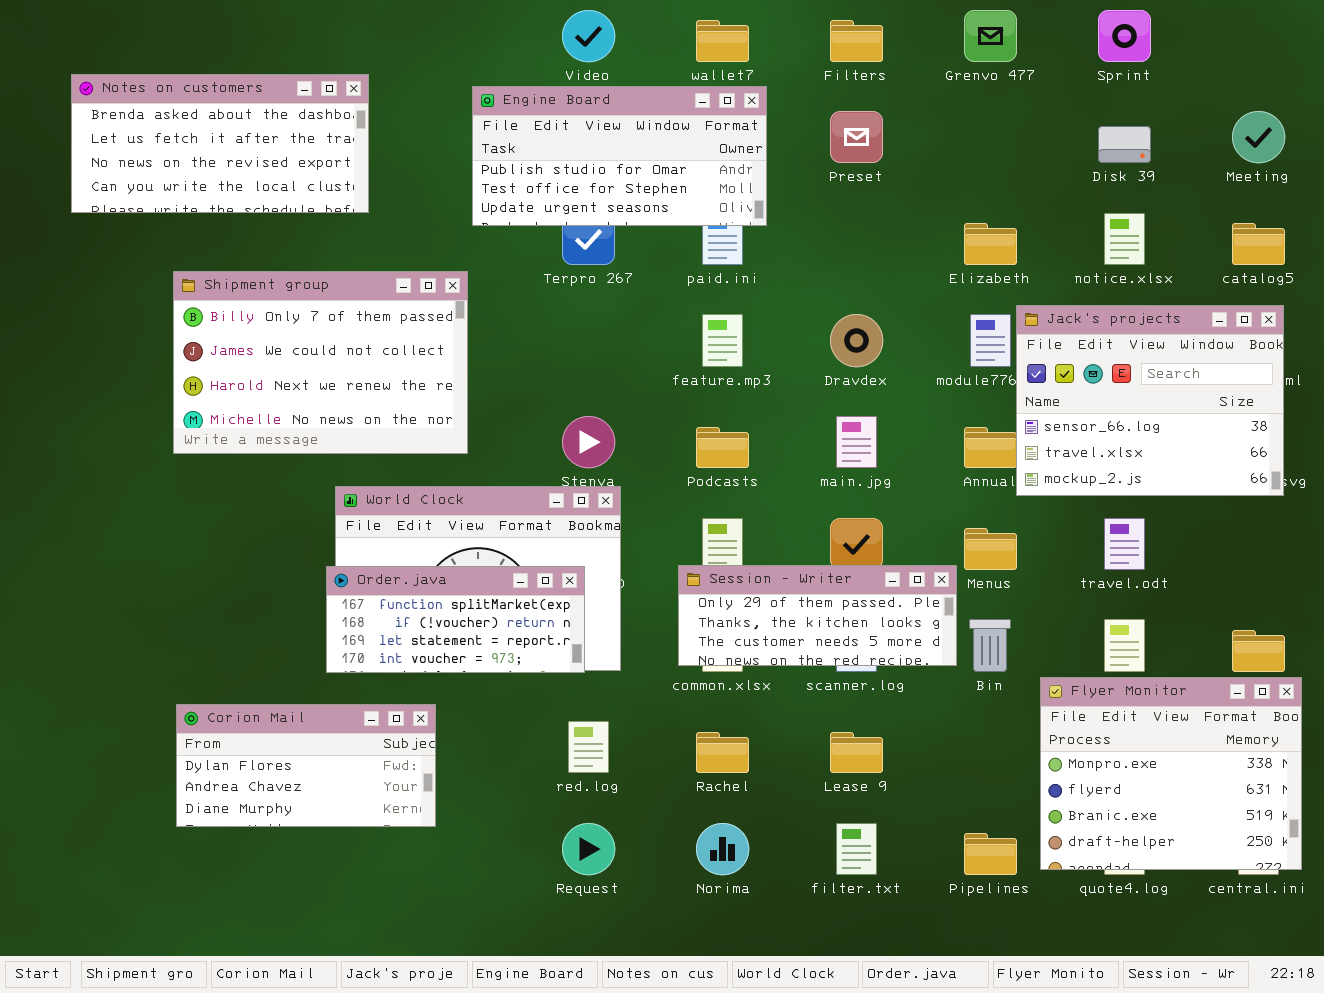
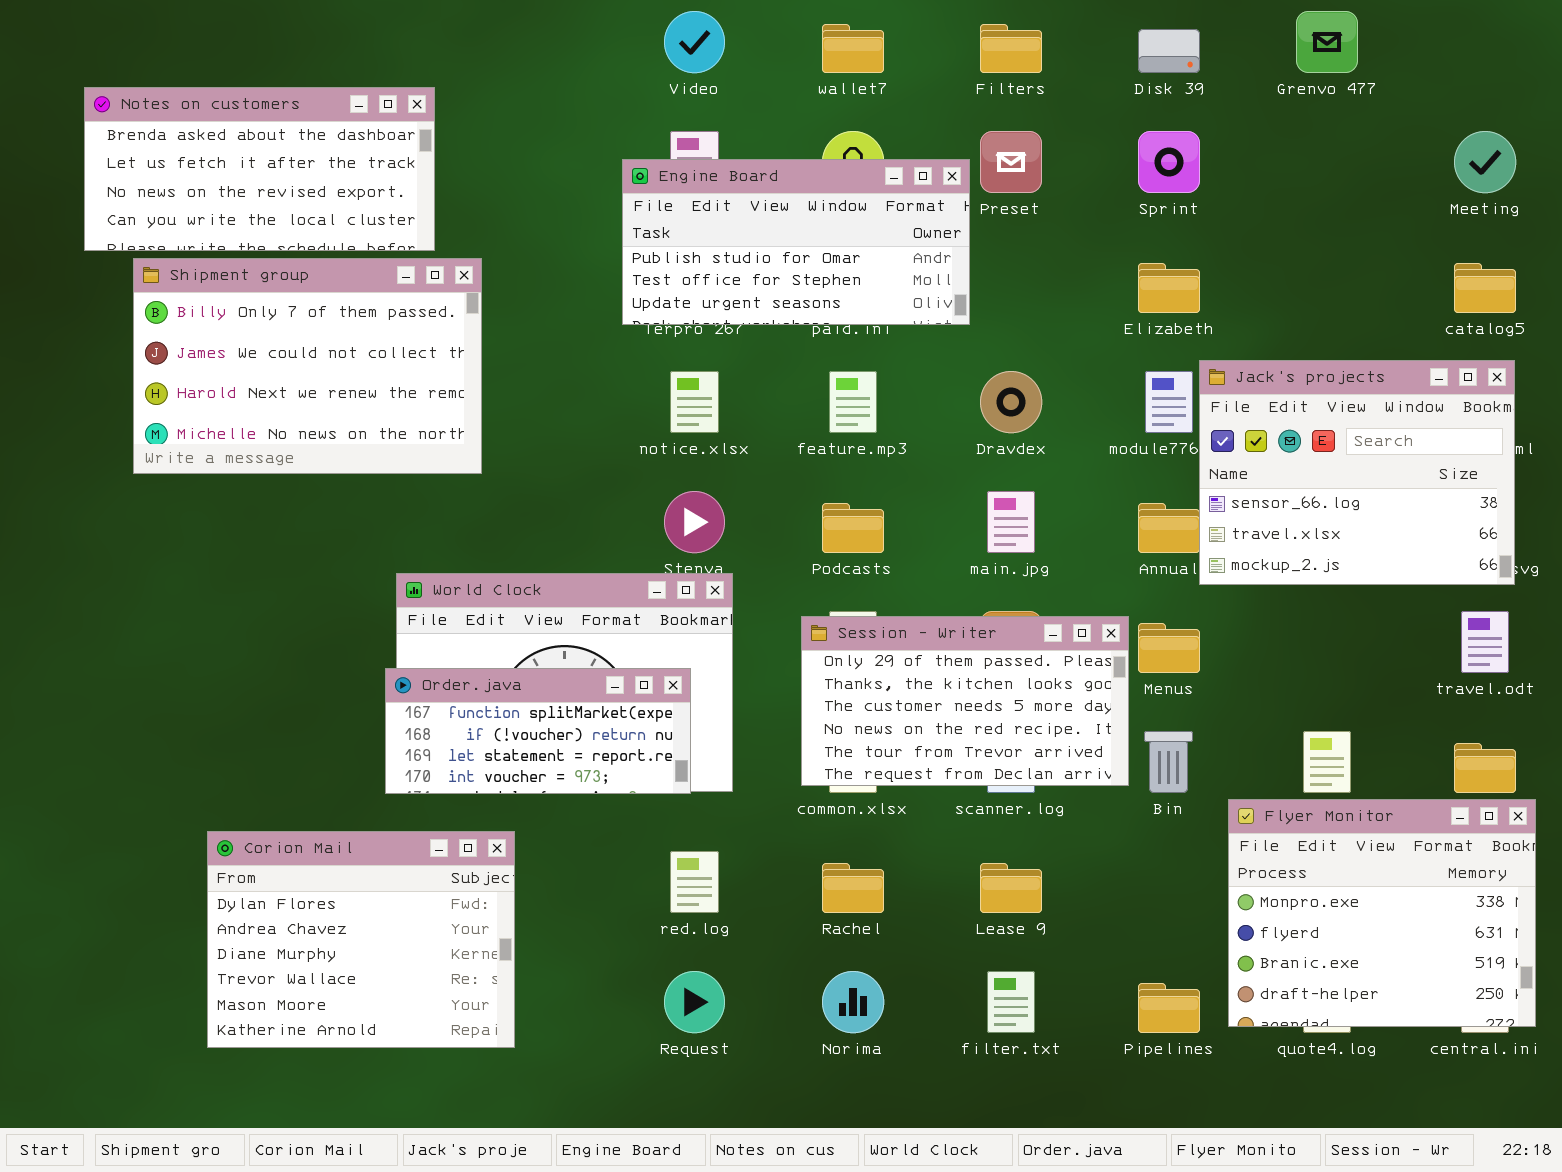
Grenvo 477: [964,10,1017,62] -> [1296,11,1358,73], moved
Sprint: [1098,10,1151,62] -> [1138,131,1200,193], moved
Engine Board: [472,86,767,226] -> [622,159,970,325], moved
Disk 39: [1098,126,1151,163] -> [1138,29,1200,73], moved
notice.xlsx: [1104,213,1145,265] -> [670,371,719,433], moved
Shipment group: [173,271,468,454] -> [133,258,482,474], moved
travel.odt: [1104,518,1145,570] -> [1461,611,1509,673], moved
Session - Writer: [678,565,957,666] -> [801,616,1129,786], resized
Corion Mail: [176,704,436,827] -> [207,831,515,1048], resized

